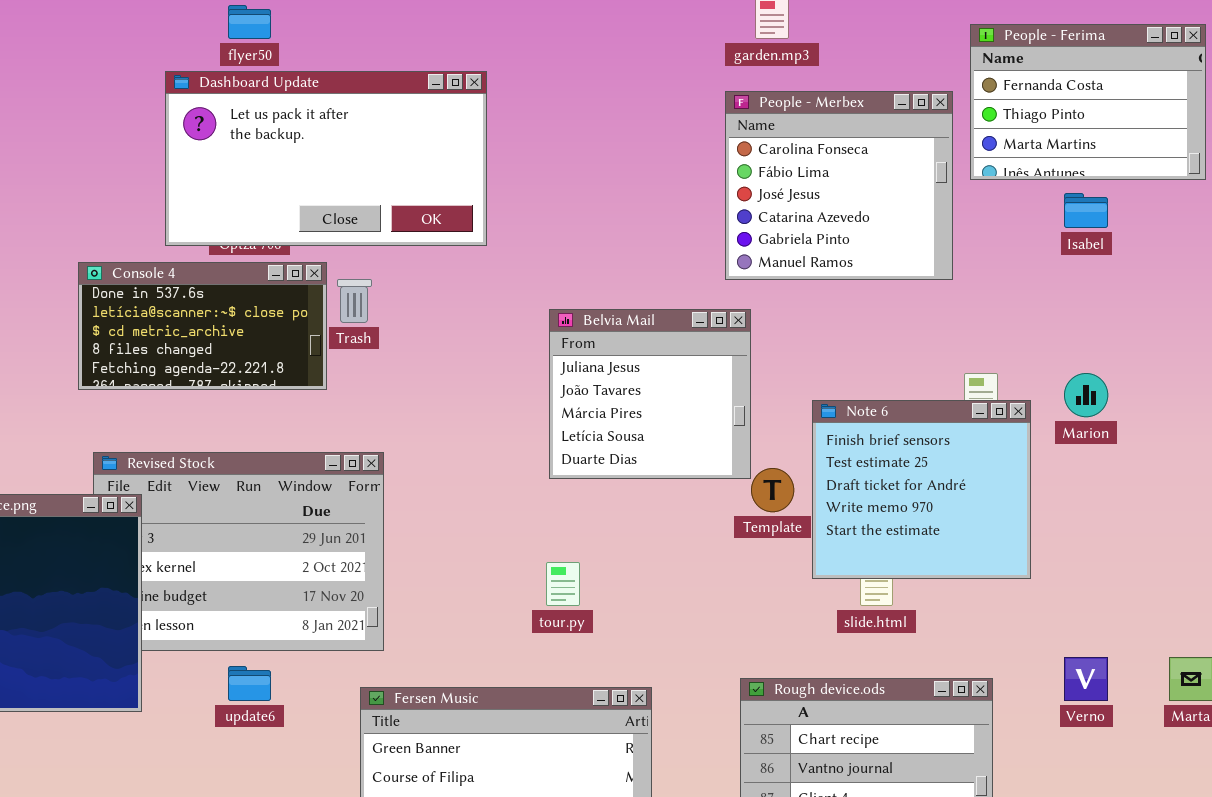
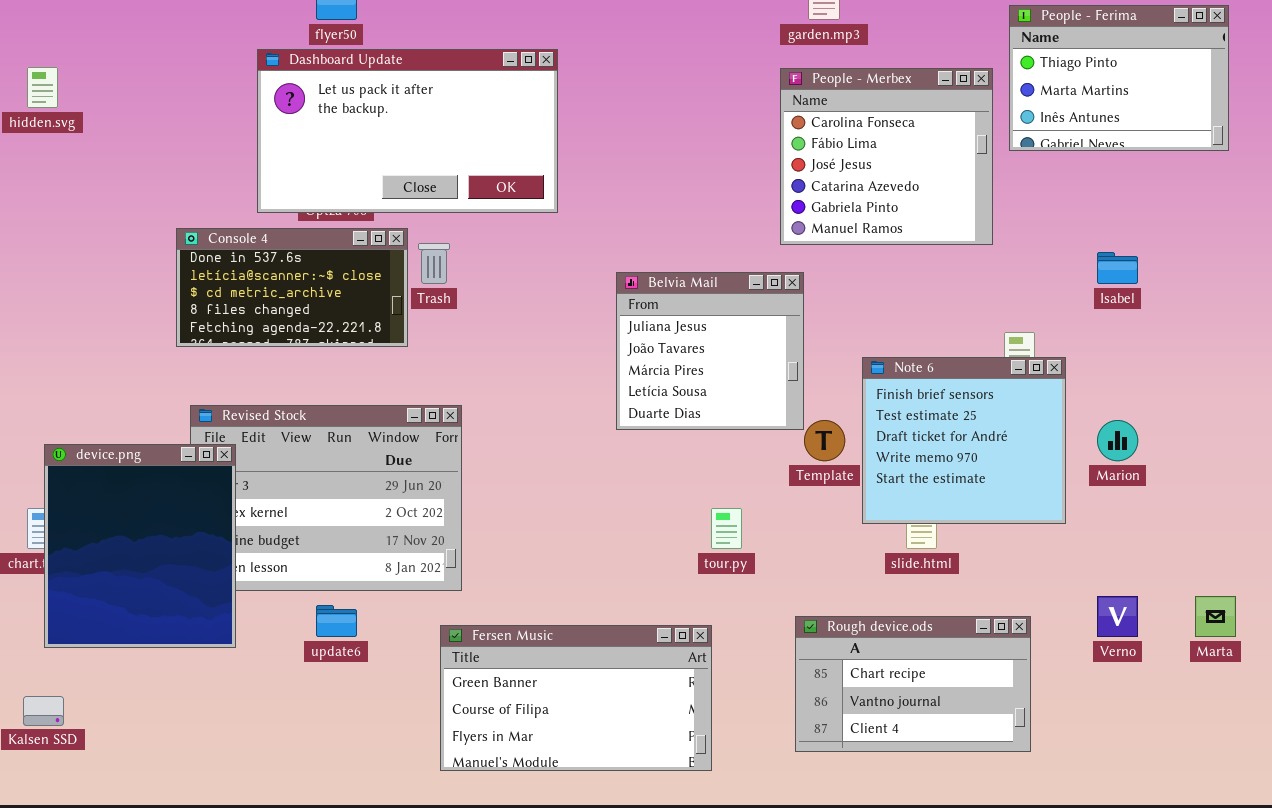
People - Ferima: [970,24,1206,180] -> [1009,5,1229,151], scrolled down 1 row
Isabel: [1064,193,1108,228] -> [1097,252,1138,284], moved
Marion: [1064,373,1108,417] -> [1097,420,1138,461], moved
tour.py: [546,562,580,606] -> [711,508,742,549], moved

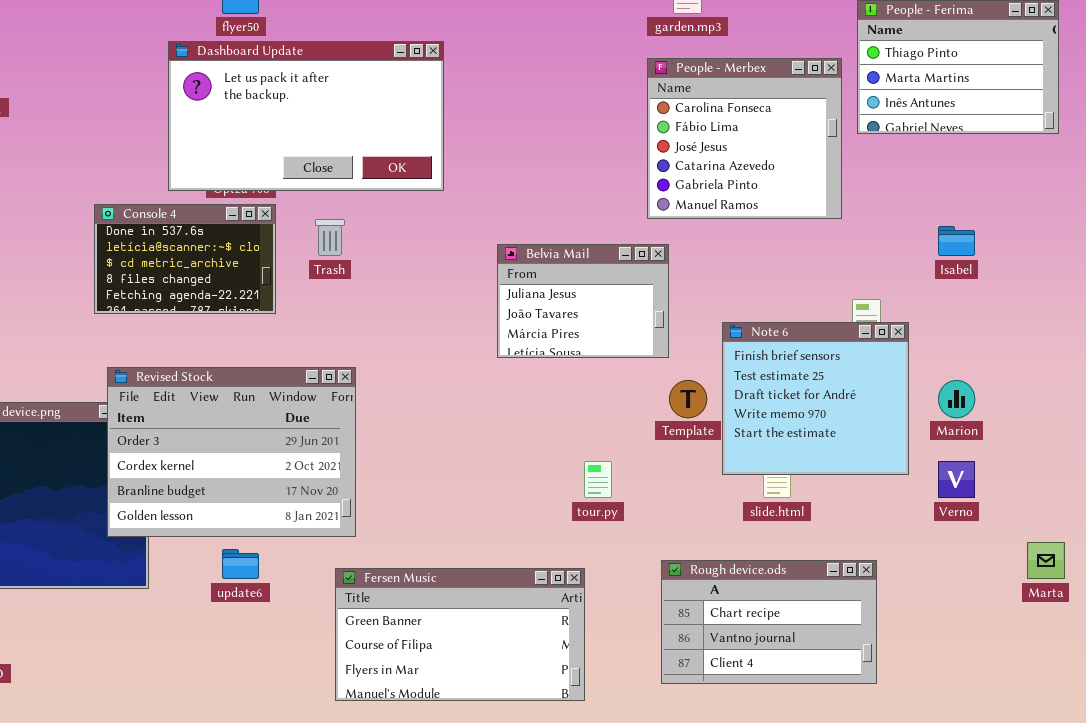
Console 4: [176,228,408,347] -> [94,204,276,314], resized
Belvia Mail: [616,272,804,430] -> [497,244,669,358], resized
Revised Stock: [190,405,462,591] -> [107,367,356,537], raised
Verno: [1097,596,1138,637] -> [938,461,975,498], moved

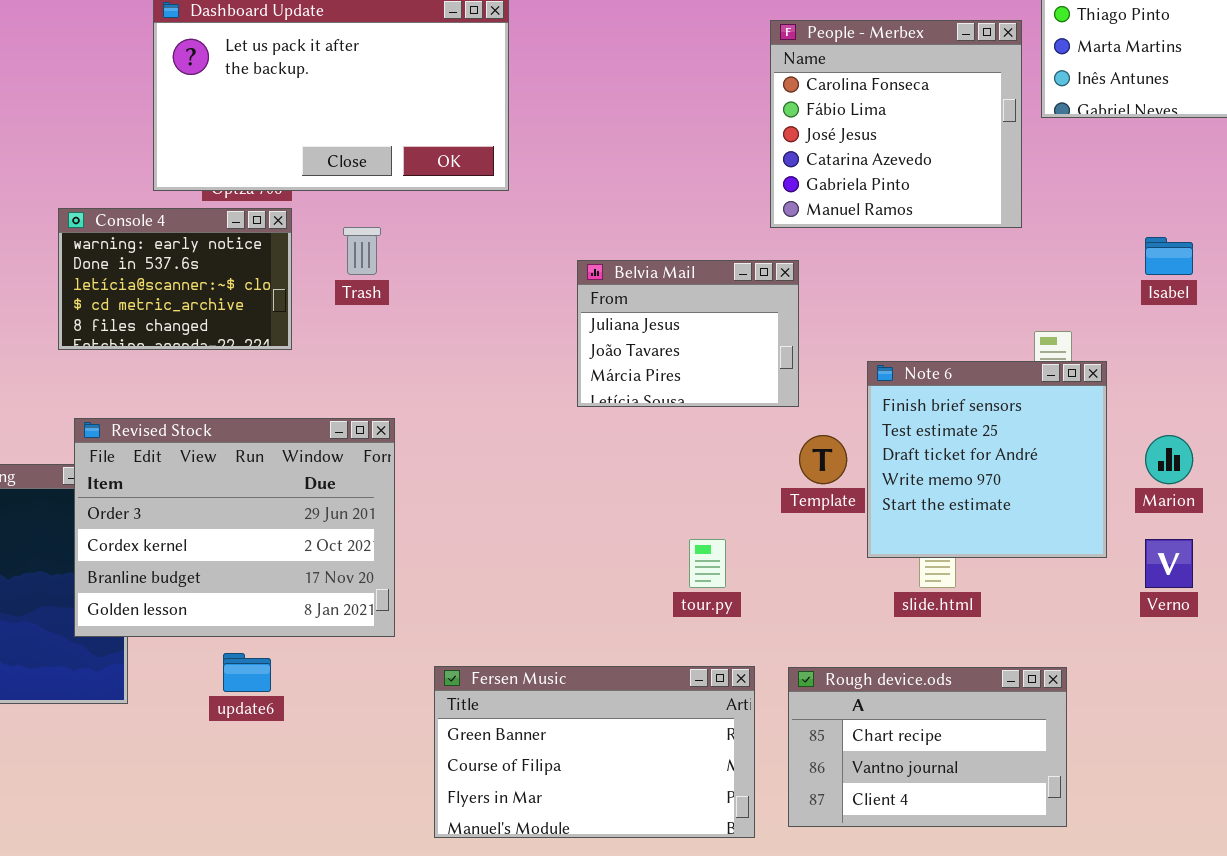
Console 4: [94,204,276,314] -> [58,208,292,350], scrolled up 1 row
Fersen Music: [335,568,585,701] -> [434,666,755,838], moved

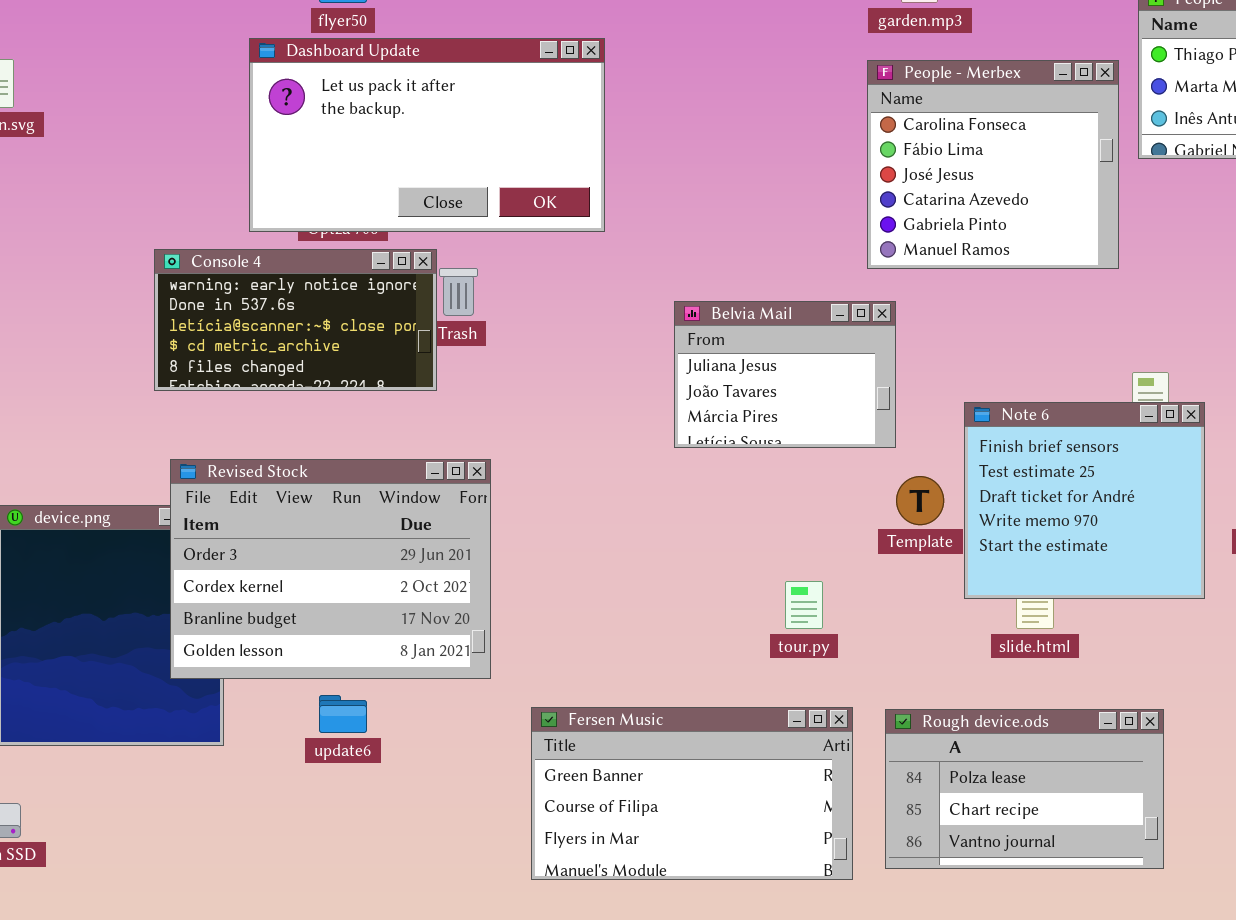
Console 4: [58,208,292,350] -> [154,249,437,391], resized
Rough device.ods: [788,667,1067,827] -> [885,709,1164,869], scrolled up 1 row

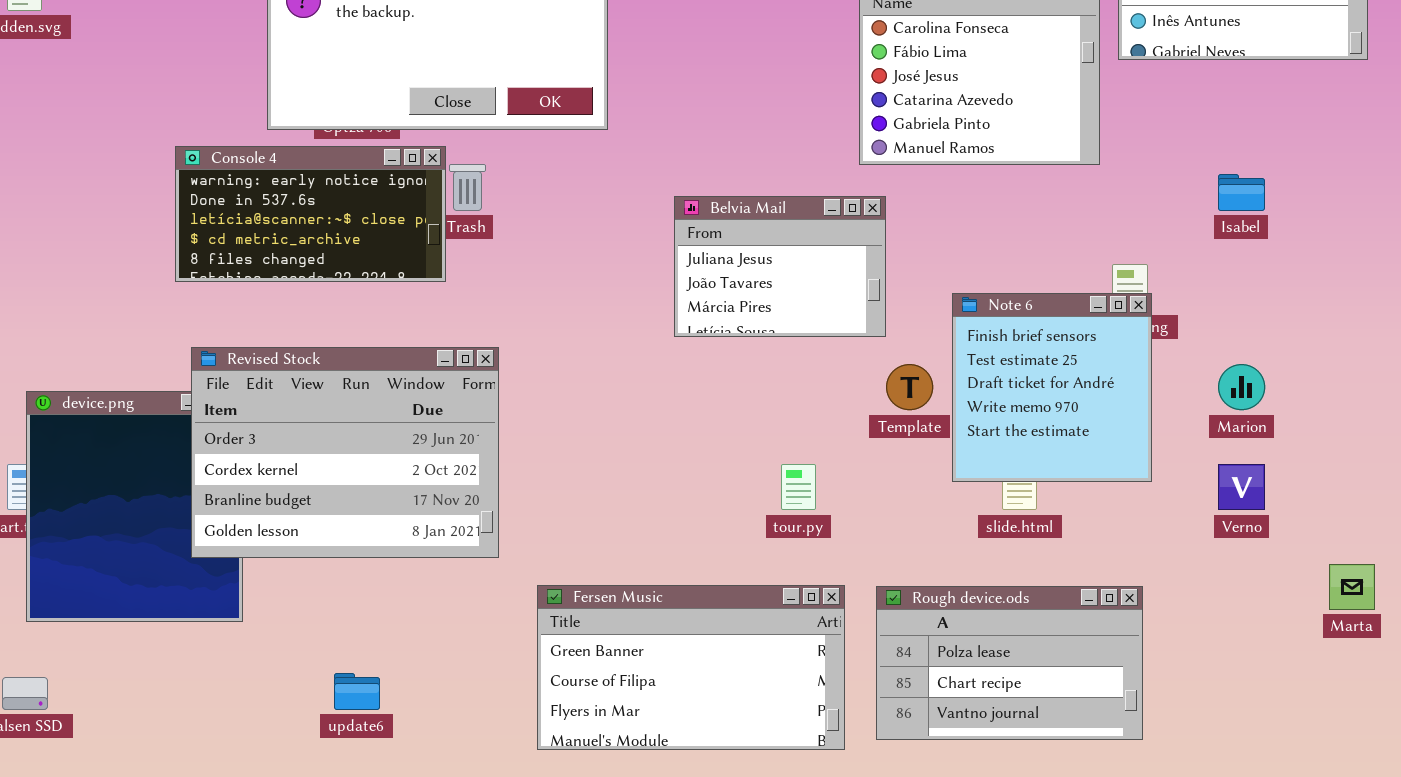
Note 6: [964,402,1205,599] -> [952,293,1152,482], resized
update6: [319,695,367,733] -> [334,673,380,710], moved

